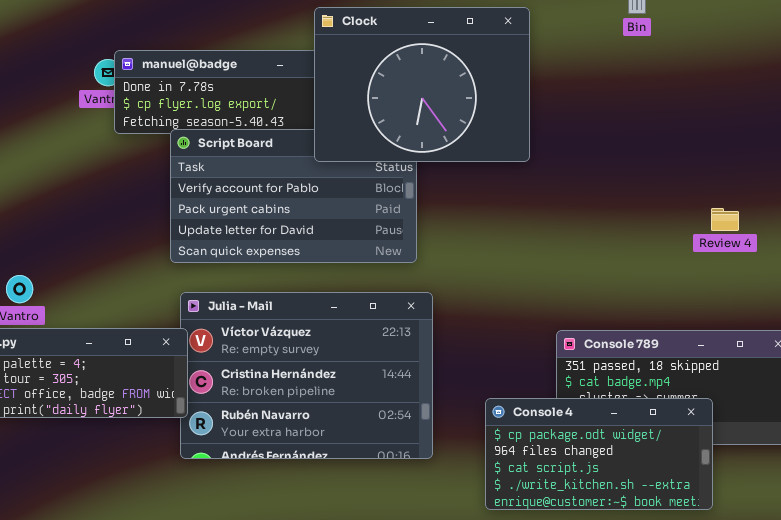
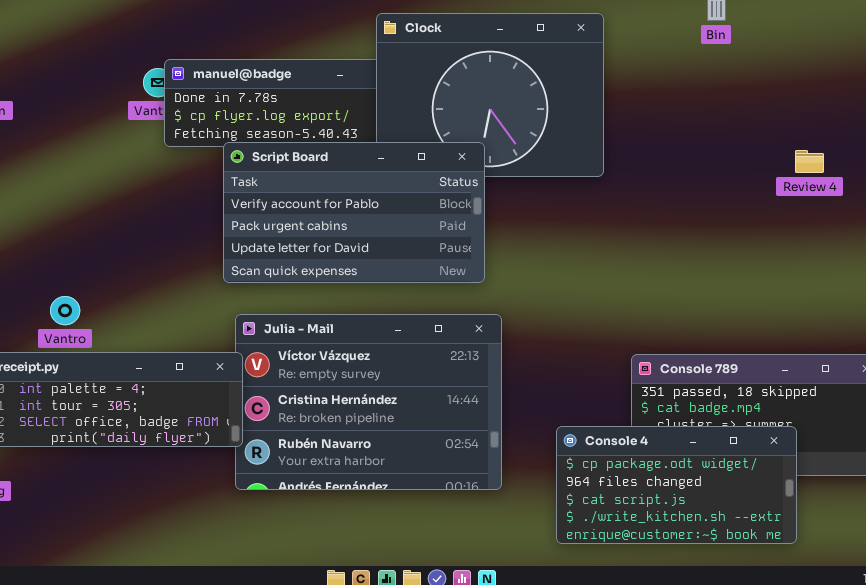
Script Board: [170,129,417,263] -> [223,142,485,283], raised
Review 4: [711,208,739,231] -> [795,150,824,173], moved

